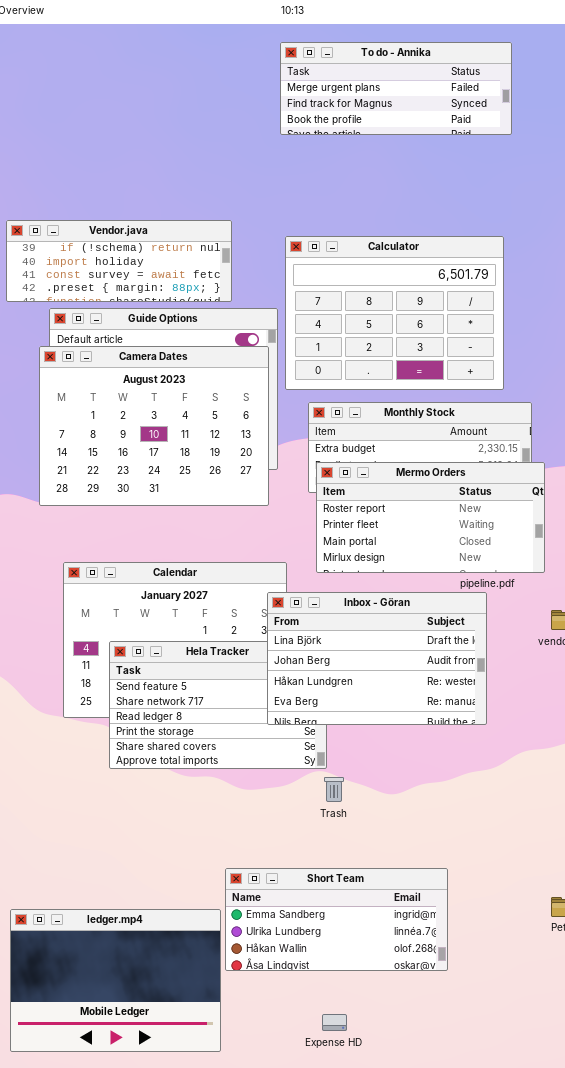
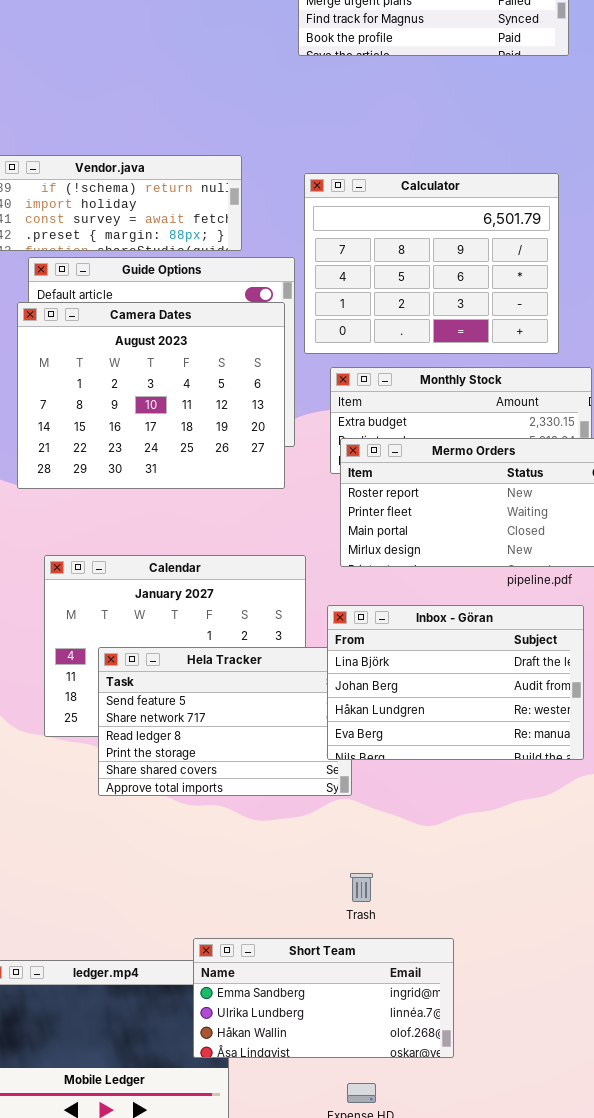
Inbox - Göran: [267,592,487,725] -> [327,605,584,760], moved
Trash: [324,777,344,802] -> [350,873,373,902], moved
Short Team: [225,868,448,971] -> [193,938,454,1058], moved

